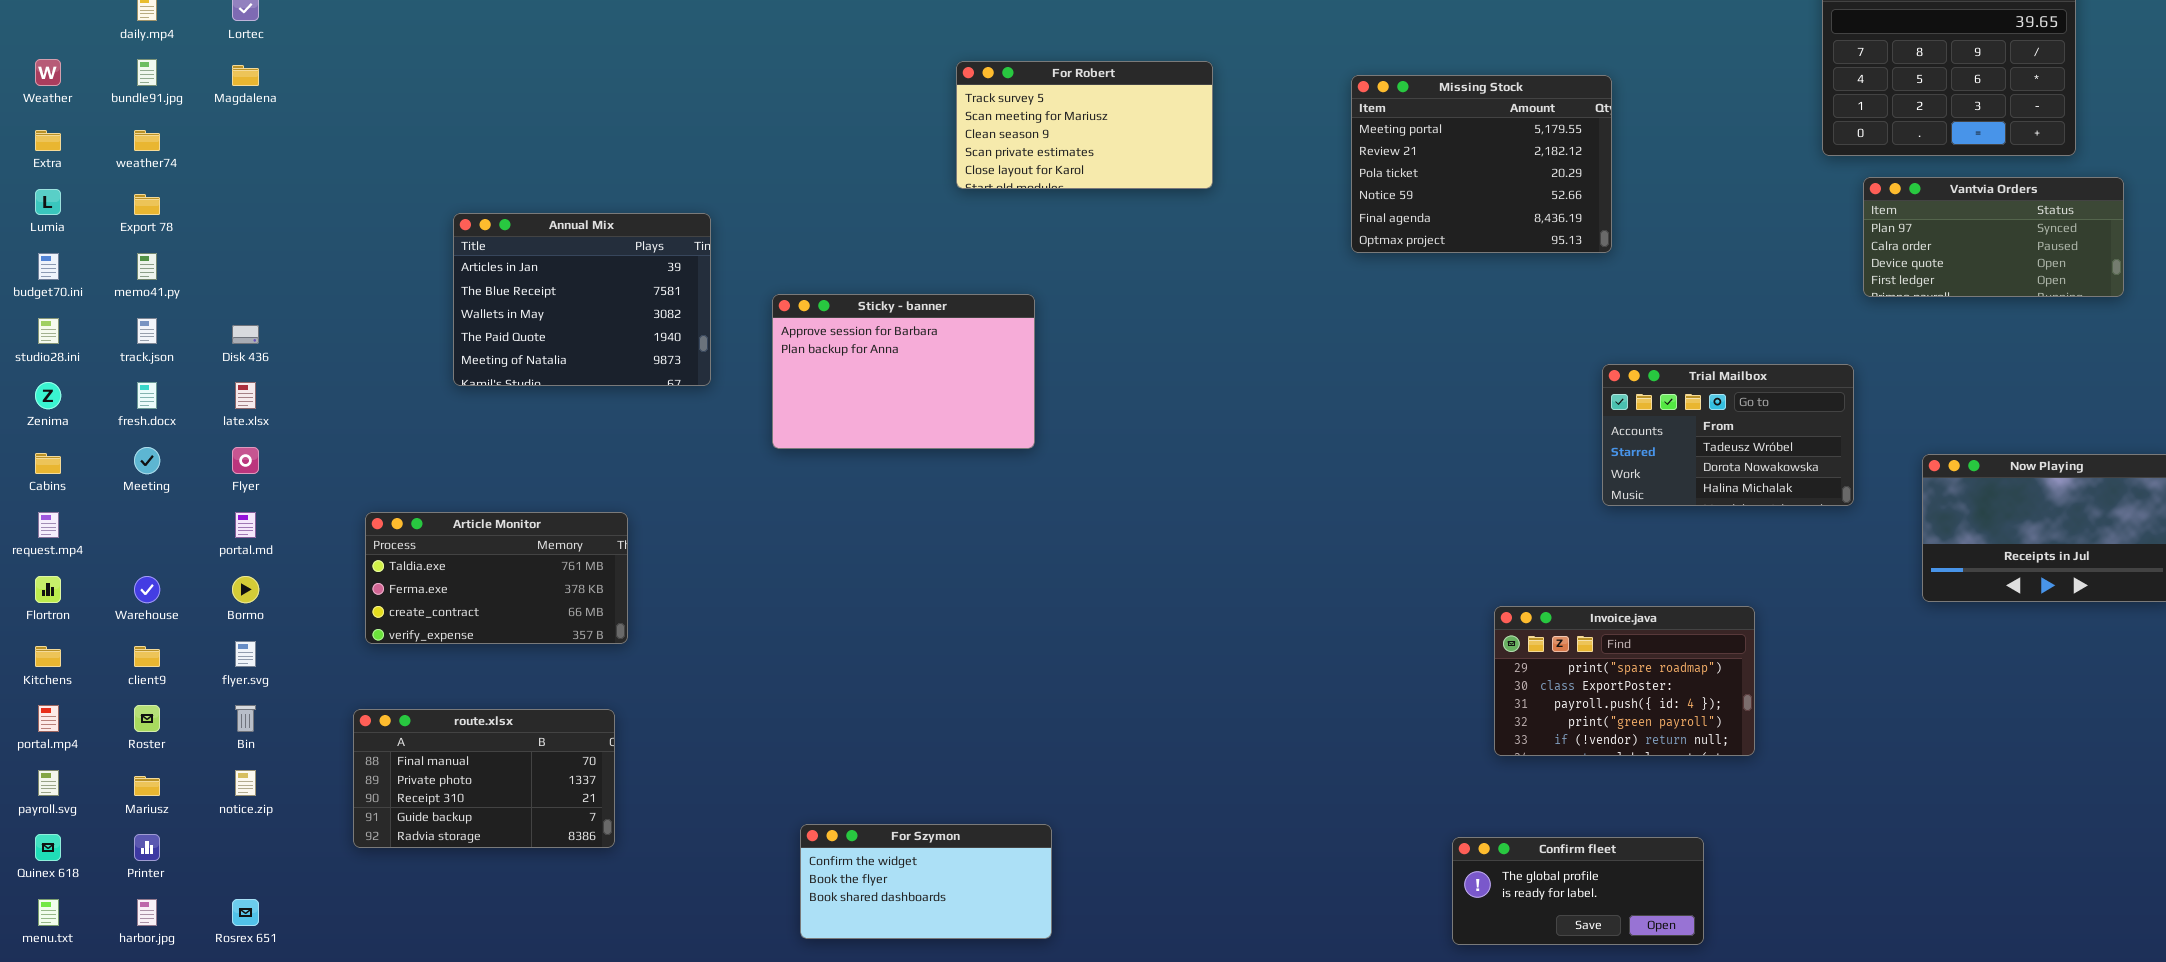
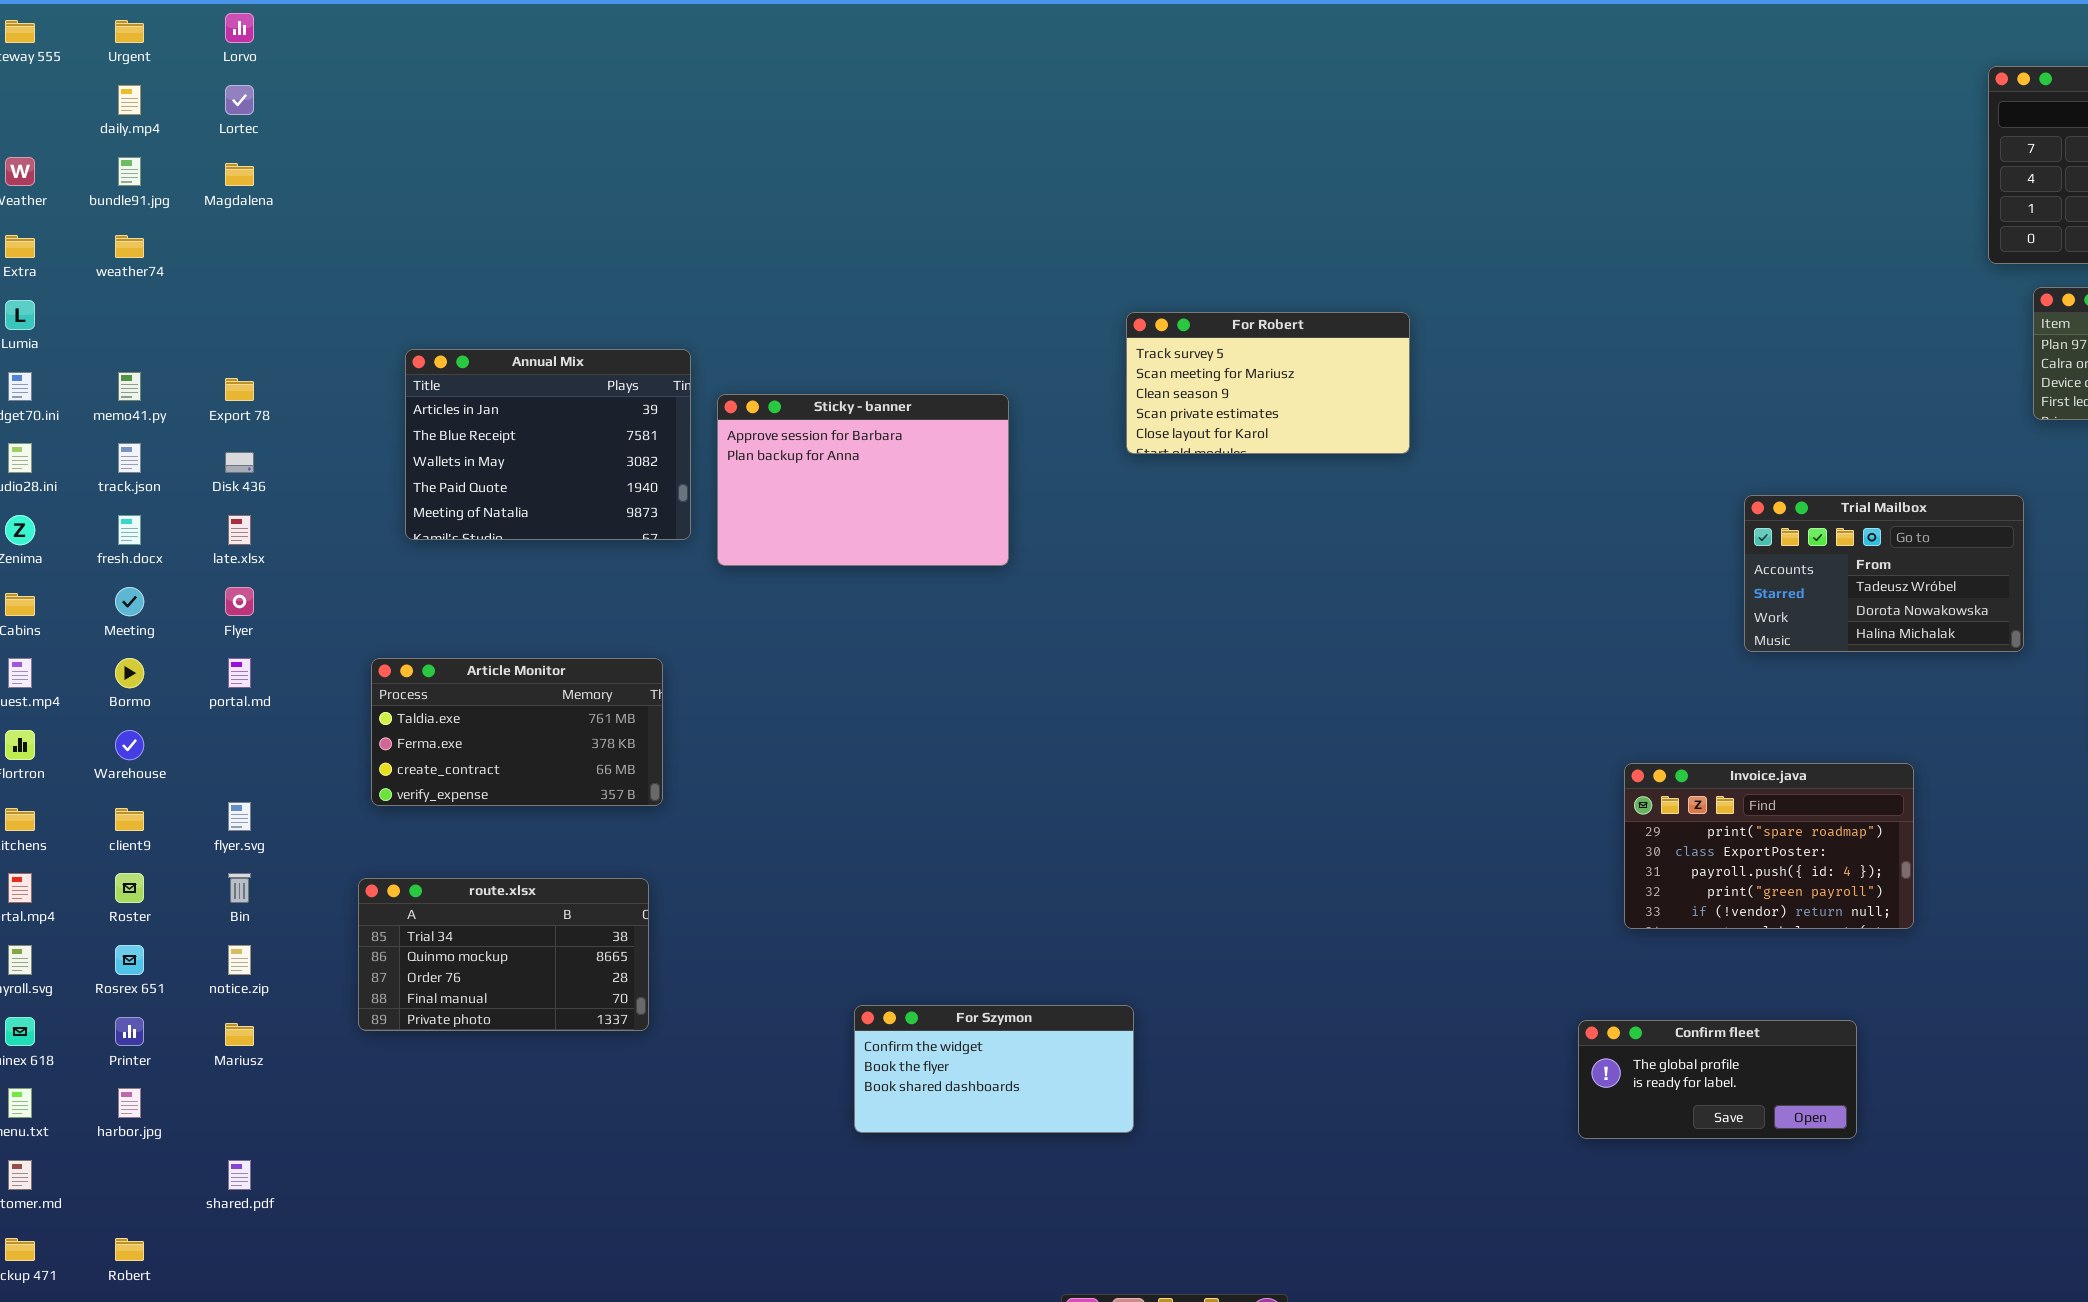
For Robert: [956,61,1213,189] -> [1126,312,1410,454], moved
Missing Stock: [1351,75,1612,253] -> none, closed
Export 78: [134,194,160,215] -> [225,378,254,401], moved
Annual Mix: [453,213,711,386] -> [405,349,691,540], moved
Sticky - banner: [772,294,1035,449] -> [717,394,1009,566], moved
Bormo: [232,576,259,603] -> [115,658,144,688], moved
route.xlsx: [353,709,615,848] -> [358,878,649,1031], scrolled up 3 rows
Mariusz: [134,776,160,796] -> [225,1023,254,1046], moved
Rosrex 651: [232,899,259,926] -> [115,945,144,975], moved

